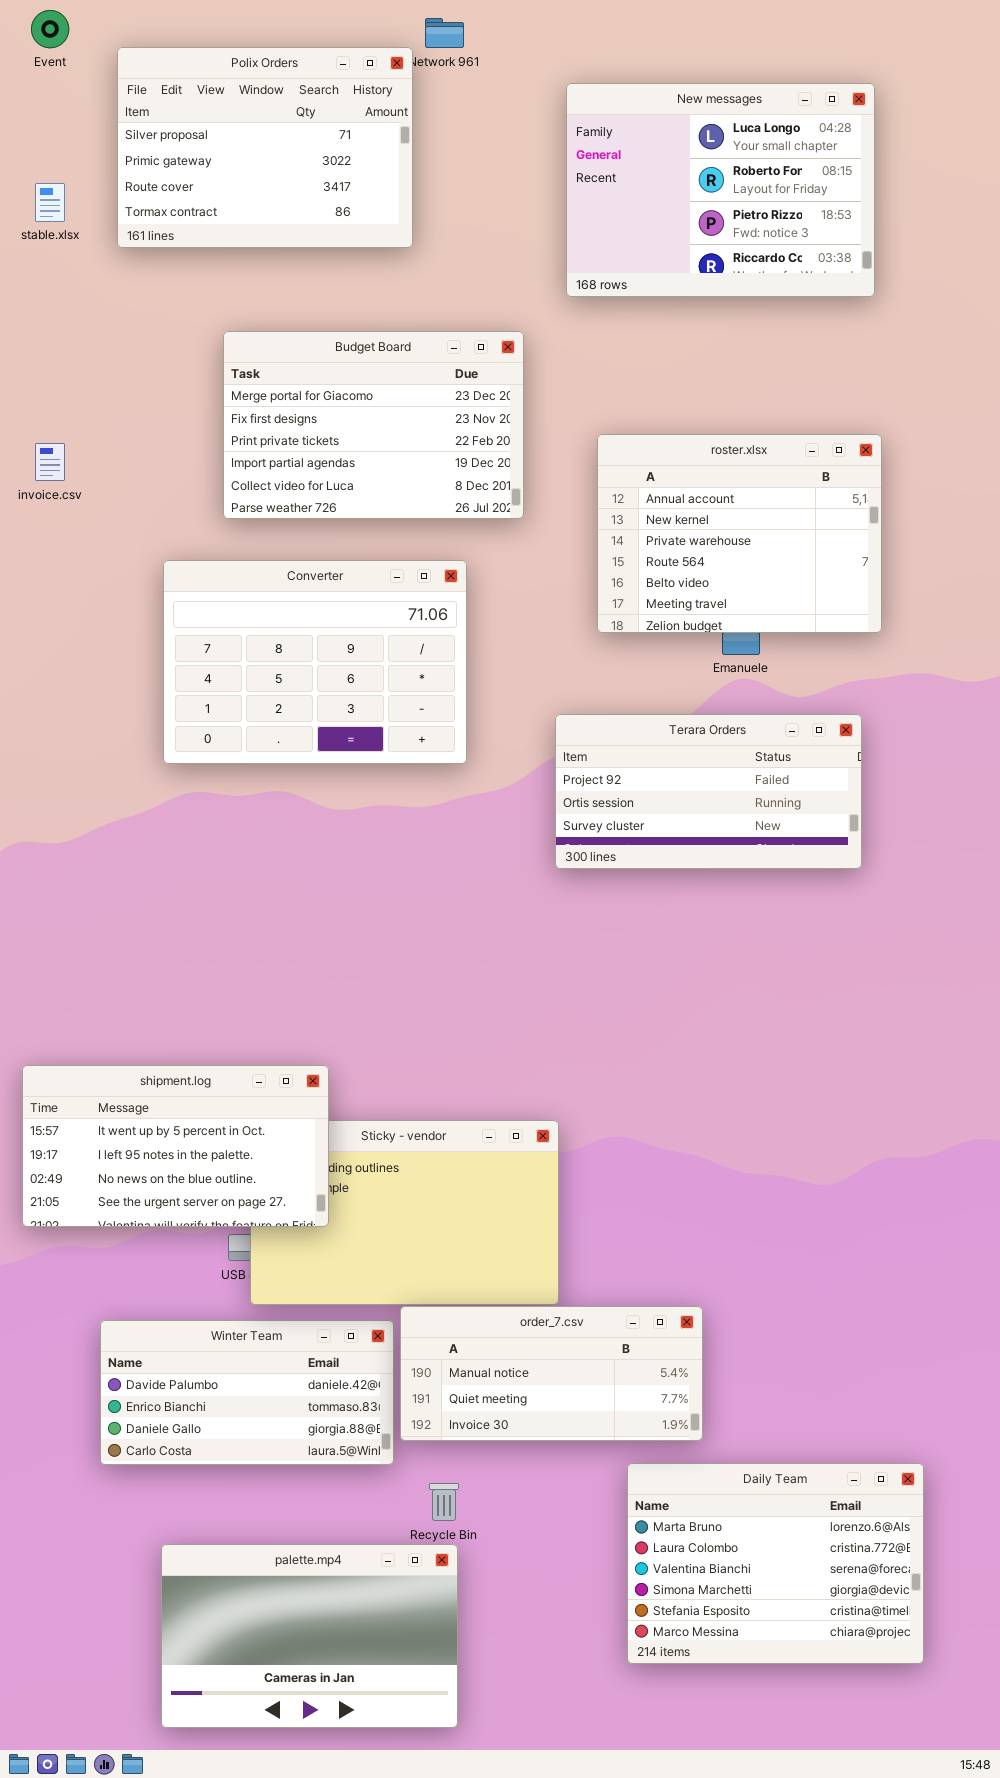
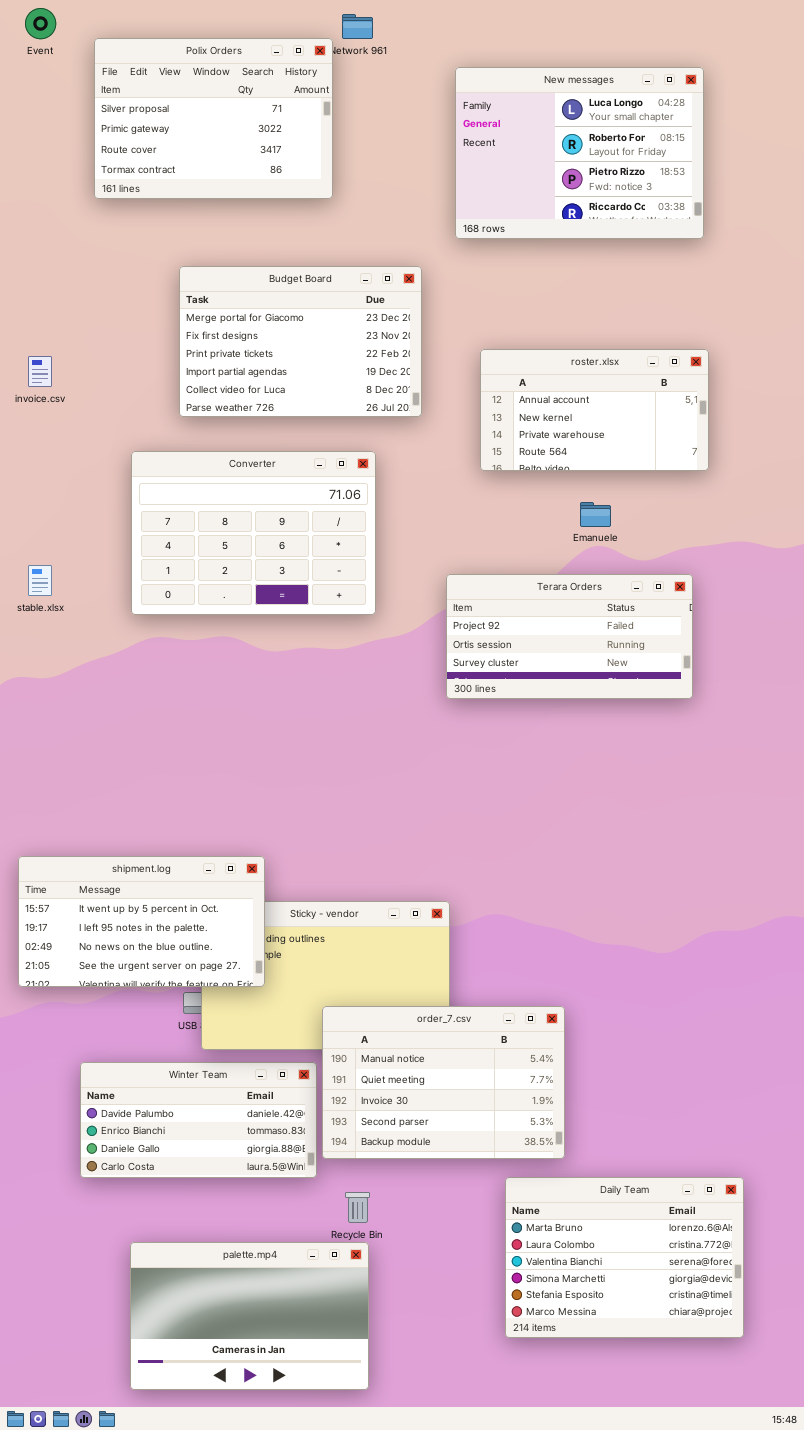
stable.xlsx: [35,183,65,222] -> [28,565,52,596], moved
roster.xlsx: [597,434,882,633] -> [480,349,709,471], resized
order_7.csv: [400,1306,703,1441] -> [322,1006,565,1159], resized

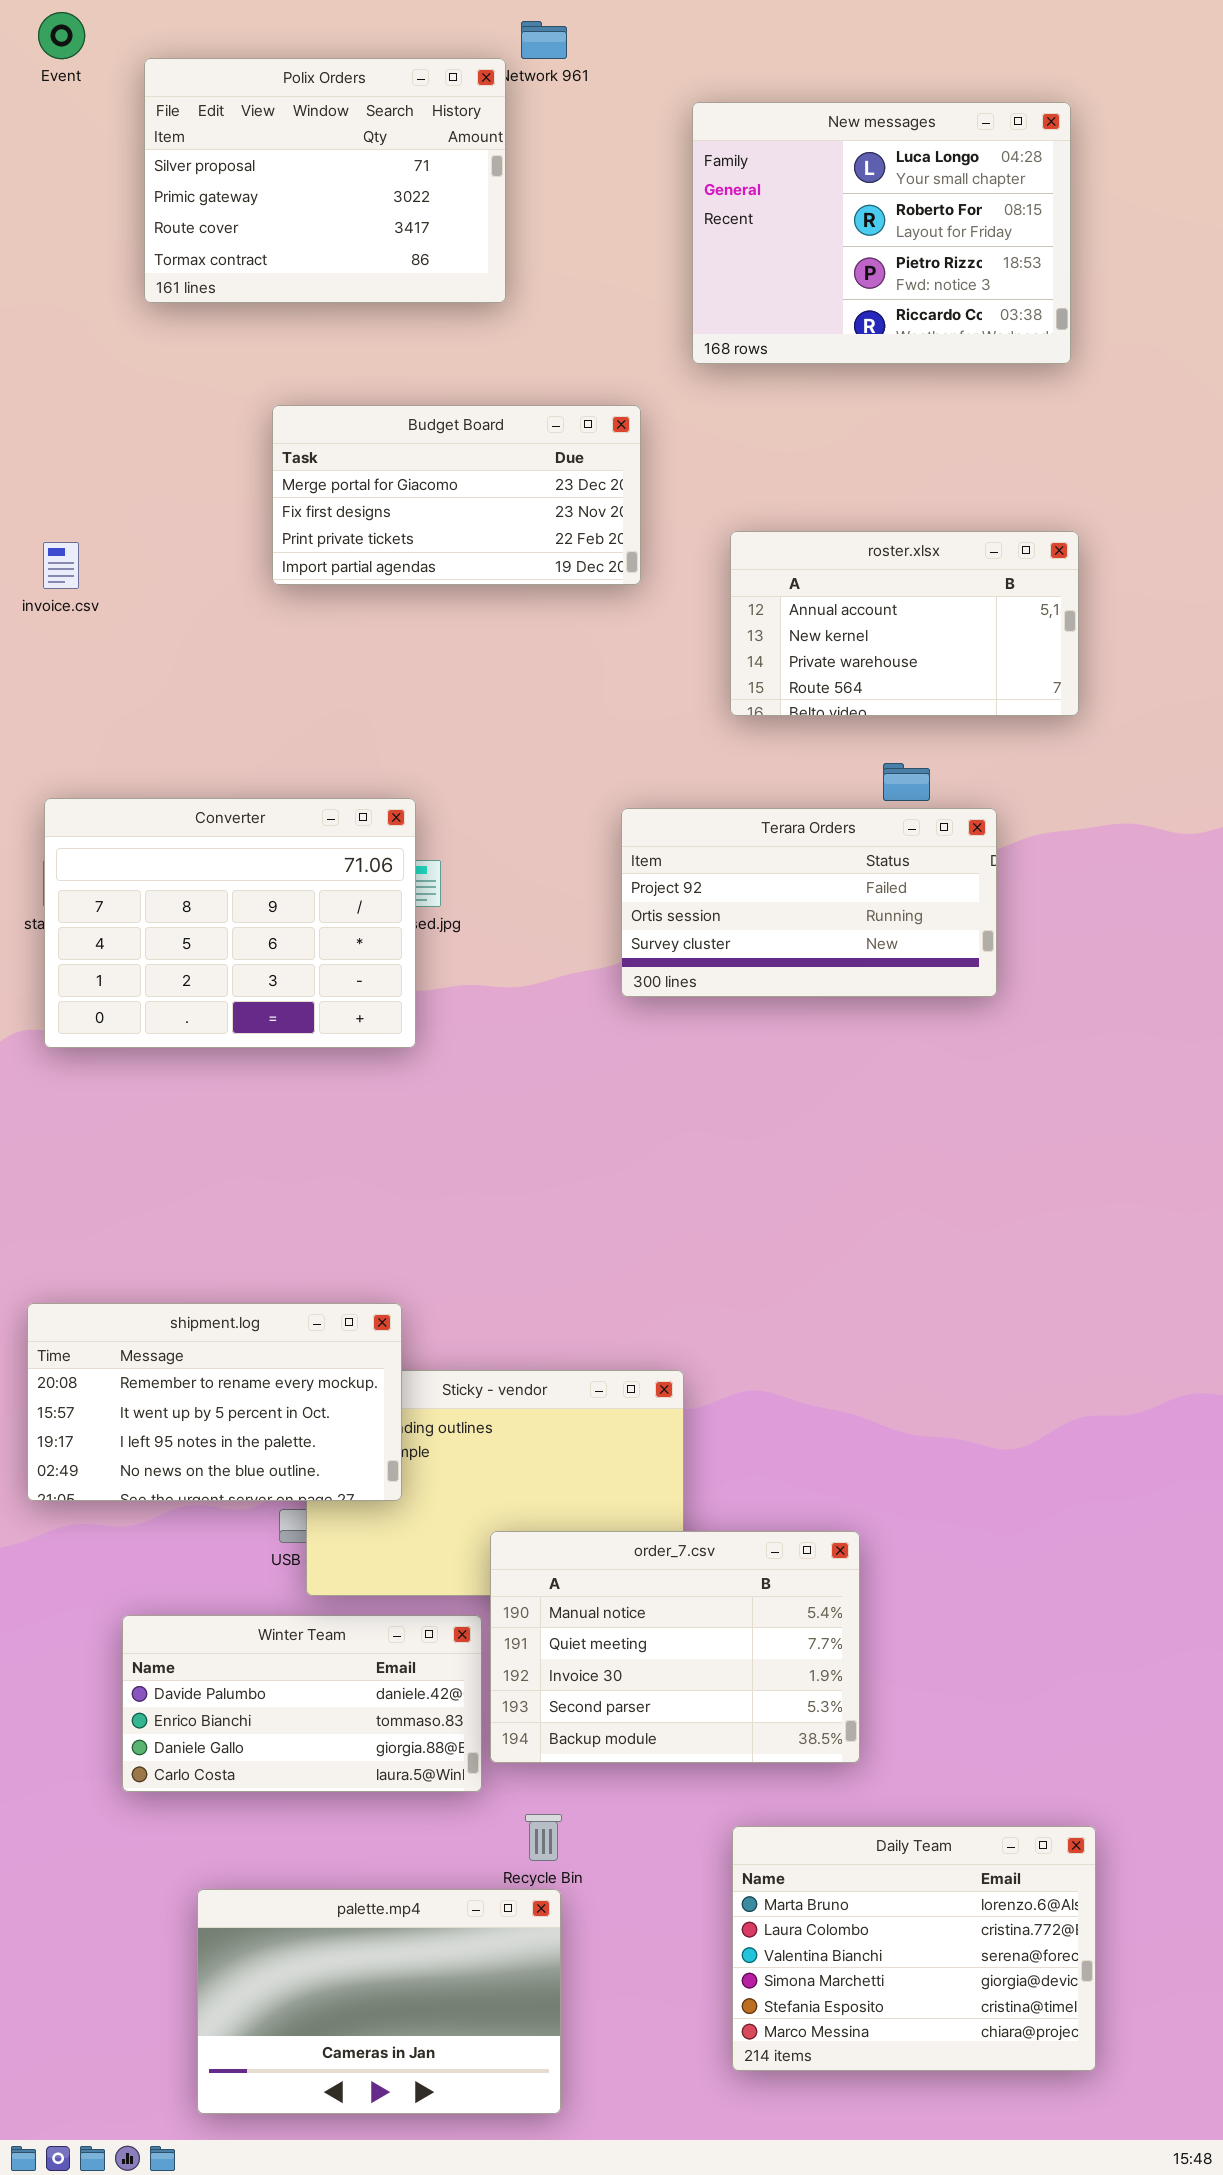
Budget Board: [179,266,422,417] -> [272,405,641,585], resized
Converter: [131,451,376,615] -> [44,798,416,1048], moved
Terara Orders: [446,574,693,699] -> [621,808,997,997], moved
shipment.log: [18,856,265,987] -> [27,1303,402,1501], scrolled up 1 row
Daily Team: [505,1177,744,1338] -> [732,1826,1096,2071], moved

